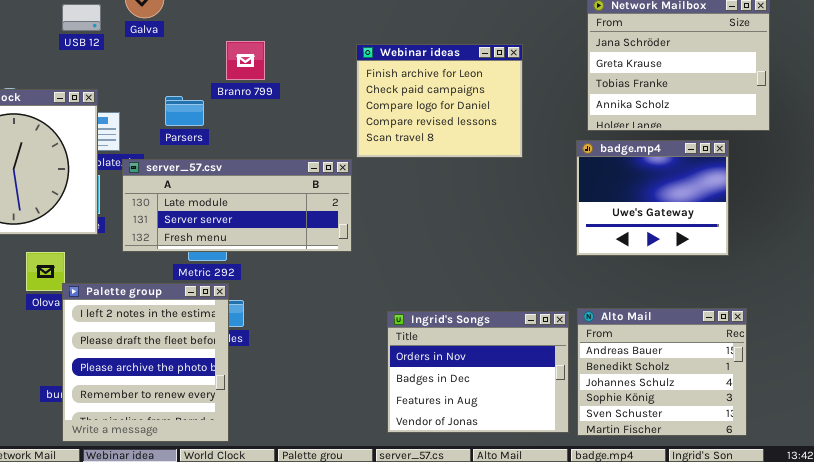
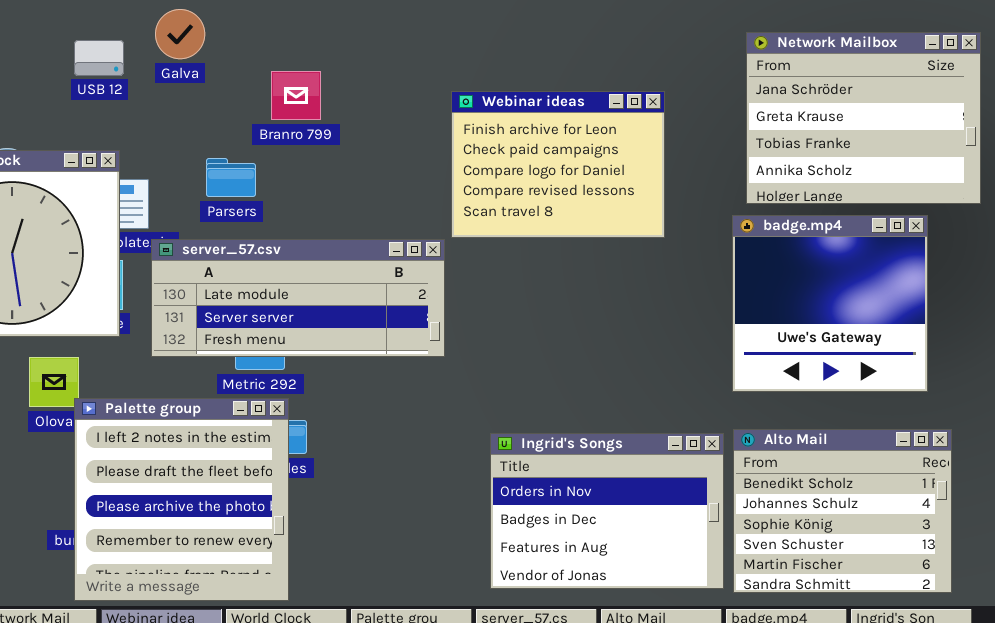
Branro 799: [226,41,265,80] -> [271,71,321,120], moved
badge.mp4: [576,140,729,256] -> [732,215,928,392], resized
Alto Mail: [577,308,747,436] -> [733,429,952,593], scrolled down 1 row

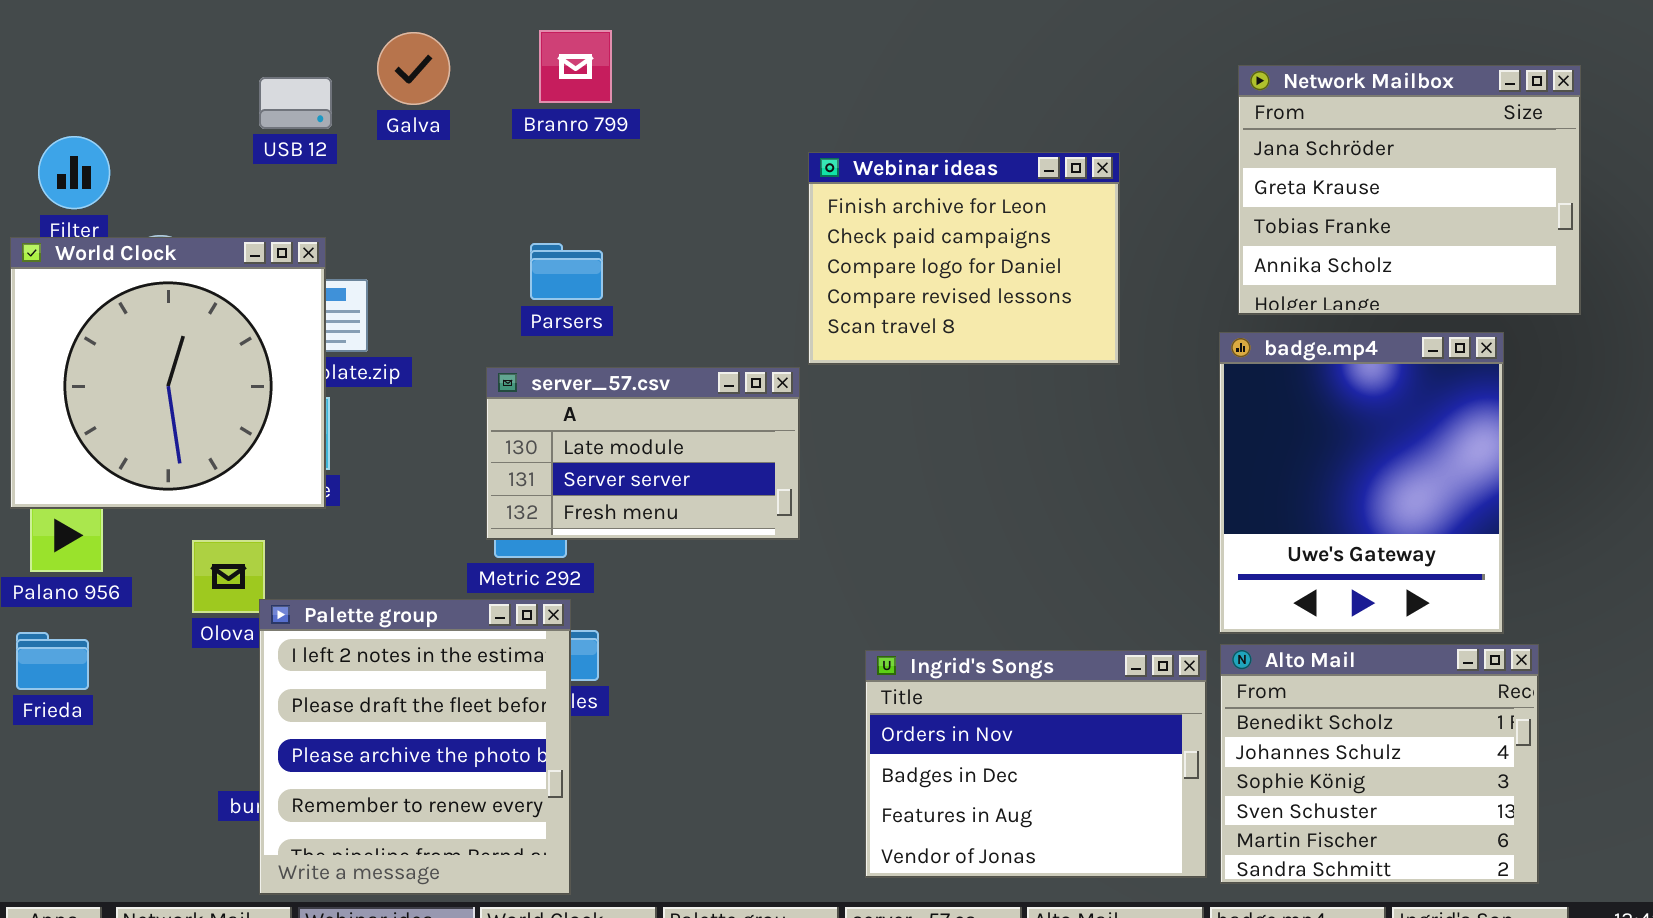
Branro 799: [271,71,321,120] -> [539,30,612,103], moved
Parsers: [206,158,256,197] -> [530,243,603,300], moved
badge.mp4: [732,215,928,392] -> [1219,332,1504,634], resized
server_57.csv: [151,239,445,357] -> [486,367,800,540], resized

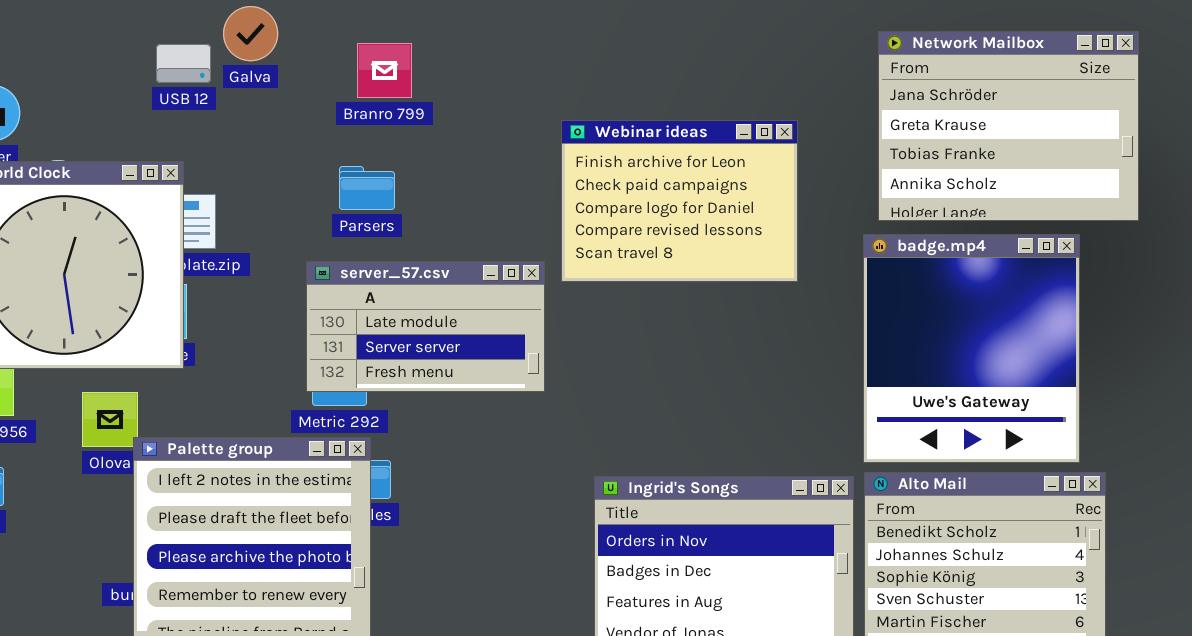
Branro 799: [539,30,612,103] -> [357,43,412,98], moved
USB 12: [259,77,332,129] -> [156,44,211,83], moved
Webinar ideas: [808,152,1120,365] -> [561,120,798,282], moved

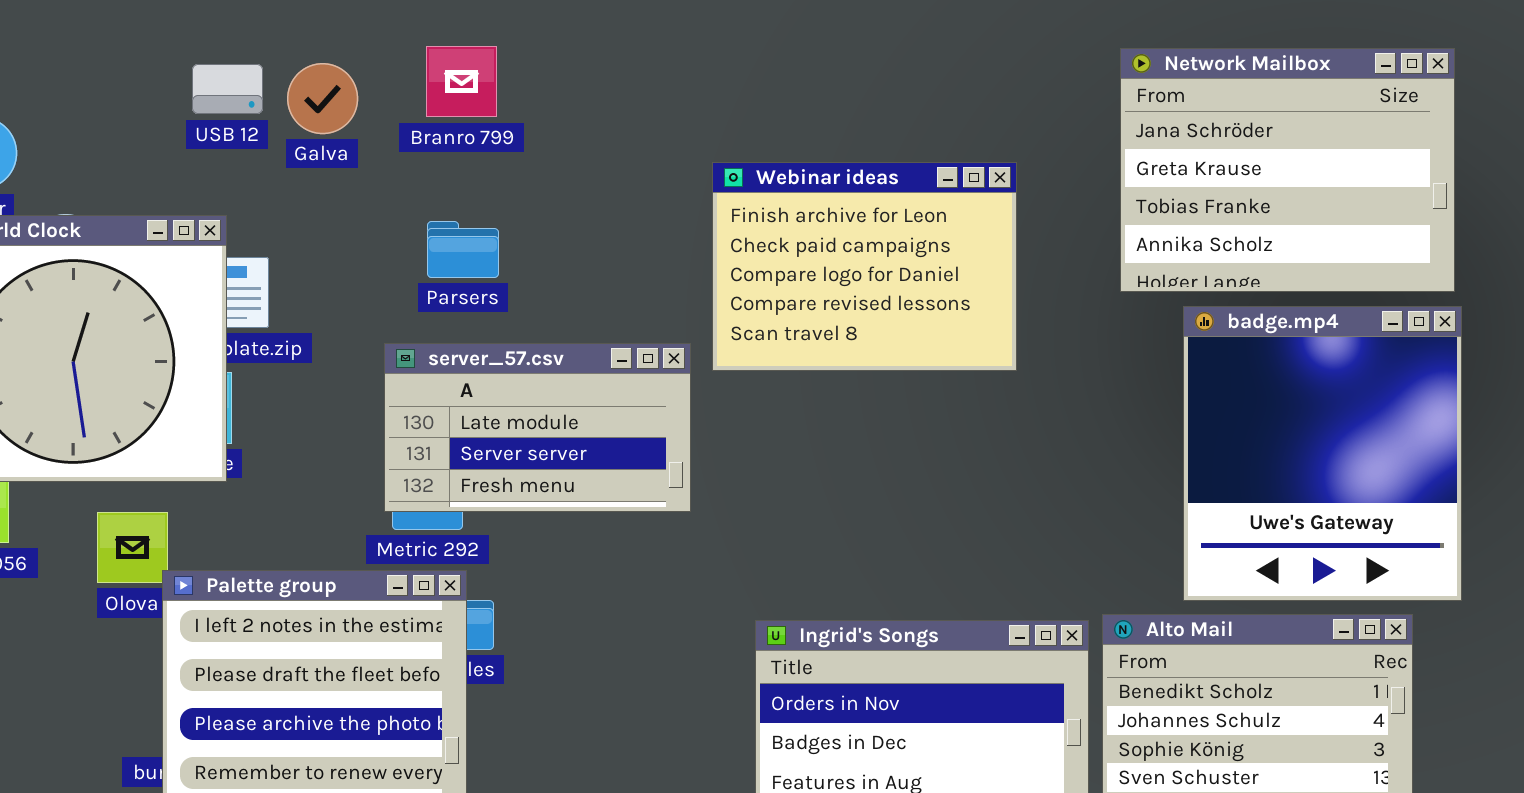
Galva: [223,6,278,61] -> [287,63,358,134], moved
Branro 799: [357,43,412,98] -> [426,46,497,117], moved
badge.mp4: [863,234,1080,463] -> [1183,306,1462,601], moved

